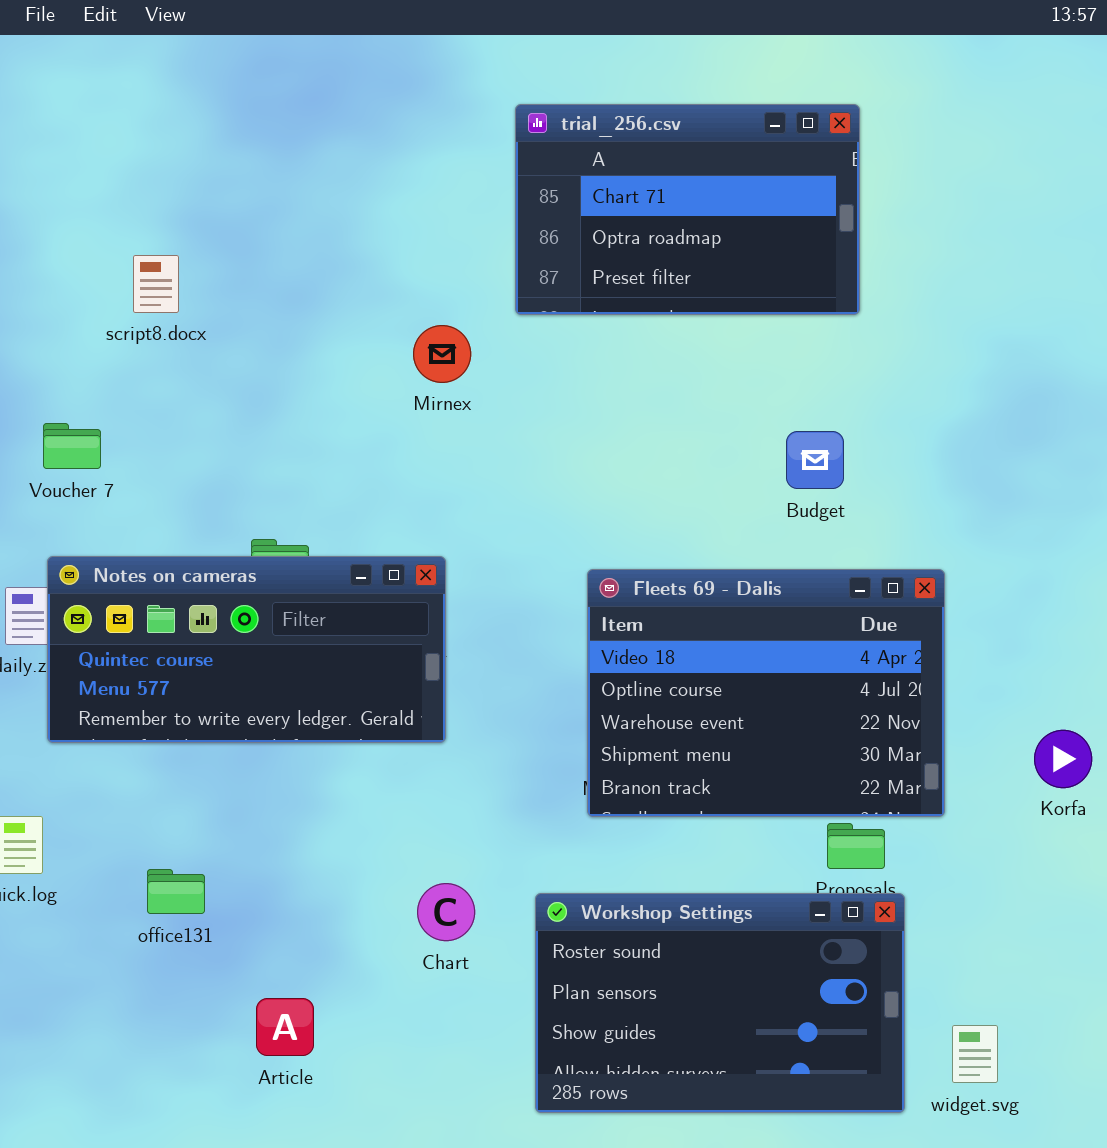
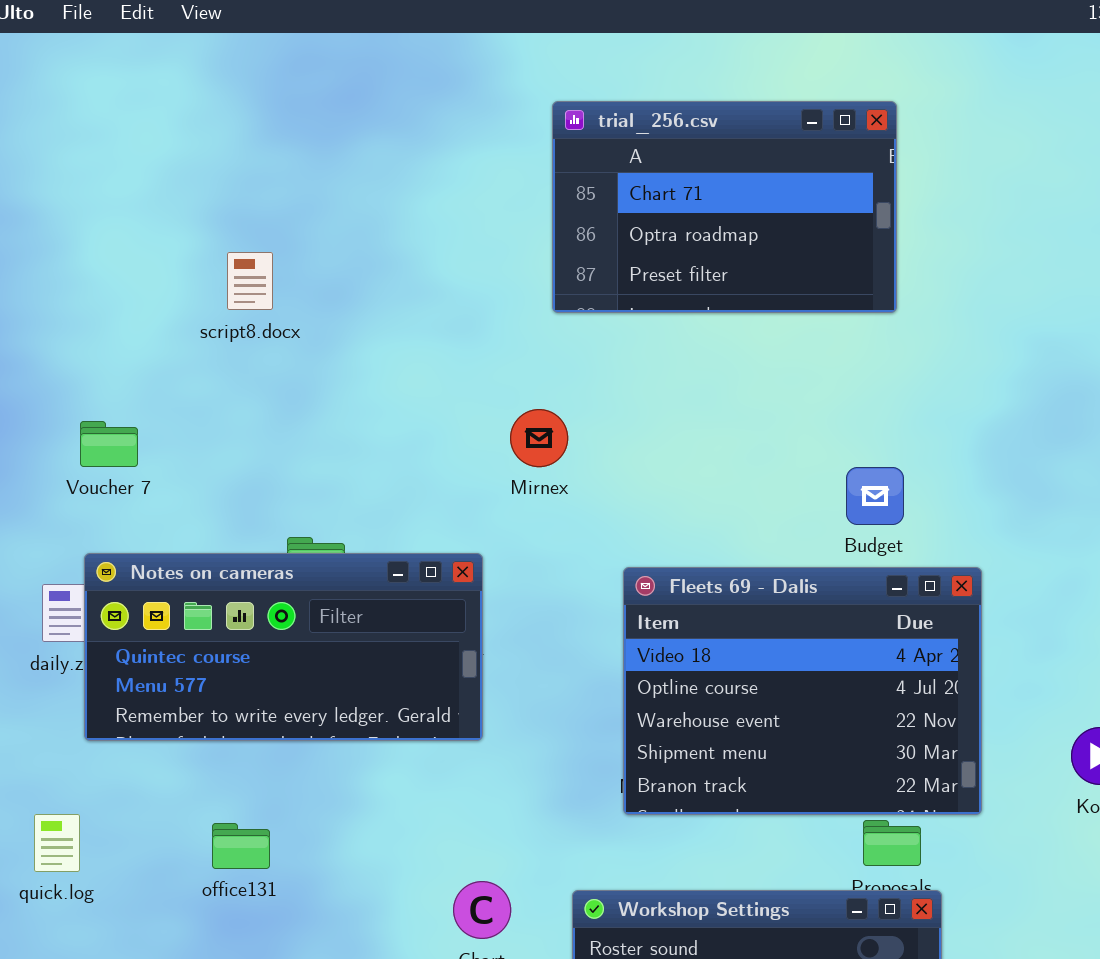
script8.docx: [133,255,179,313] -> [227,252,273,310], moved
Mirnex: [413,325,471,383] -> [510,409,568,467], moved
Budget: [786,431,844,489] -> [846,467,904,525], moved
office131: [147,869,205,914] -> [212,823,270,869], moved

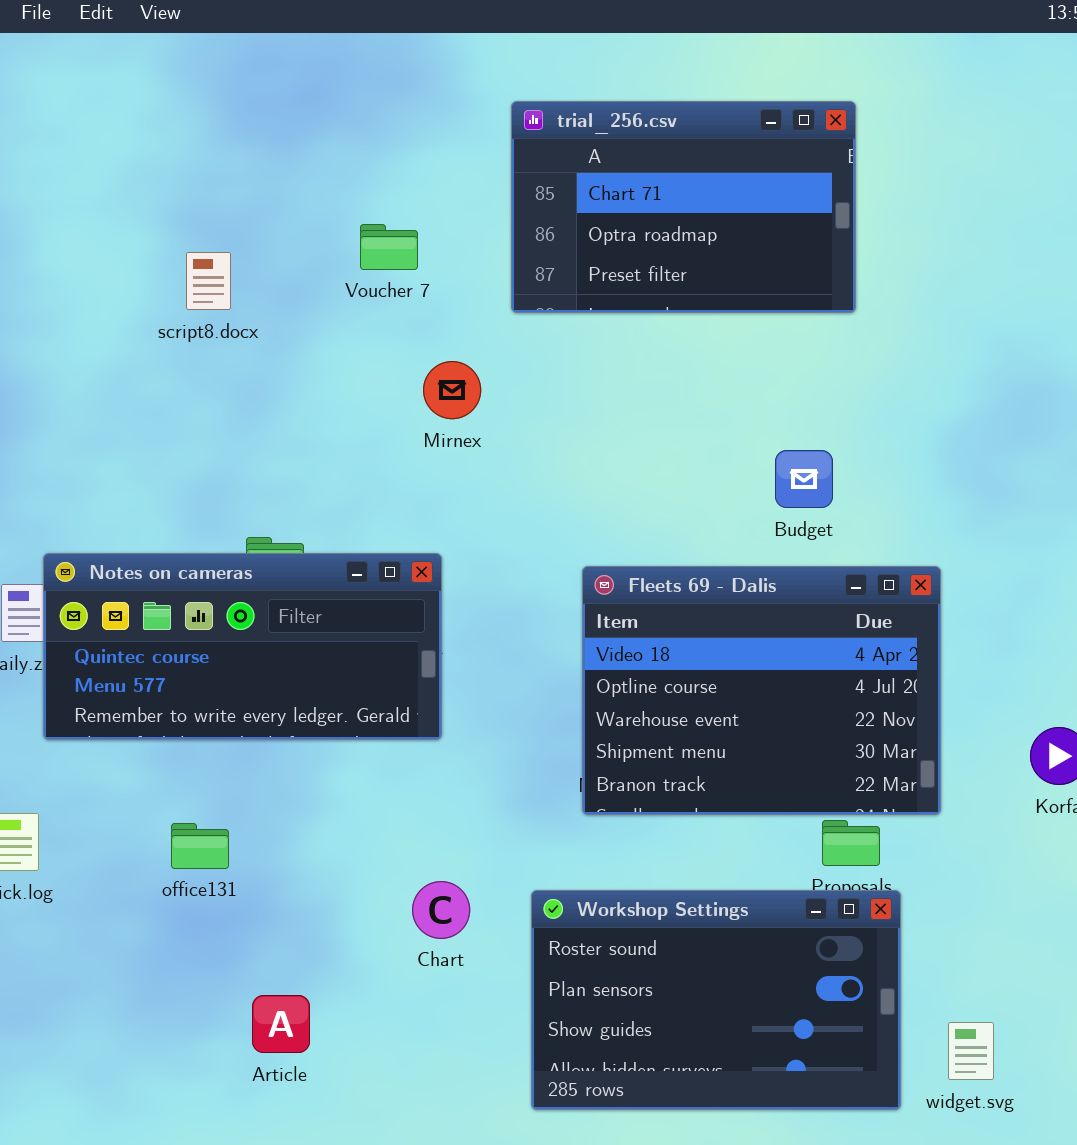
Mirnex: [510,409,568,467] -> [423,361,481,419], moved
Voucher 7: [80,421,138,467] -> [360,224,418,270], moved
Budget: [846,467,904,525] -> [775,450,833,508], moved

